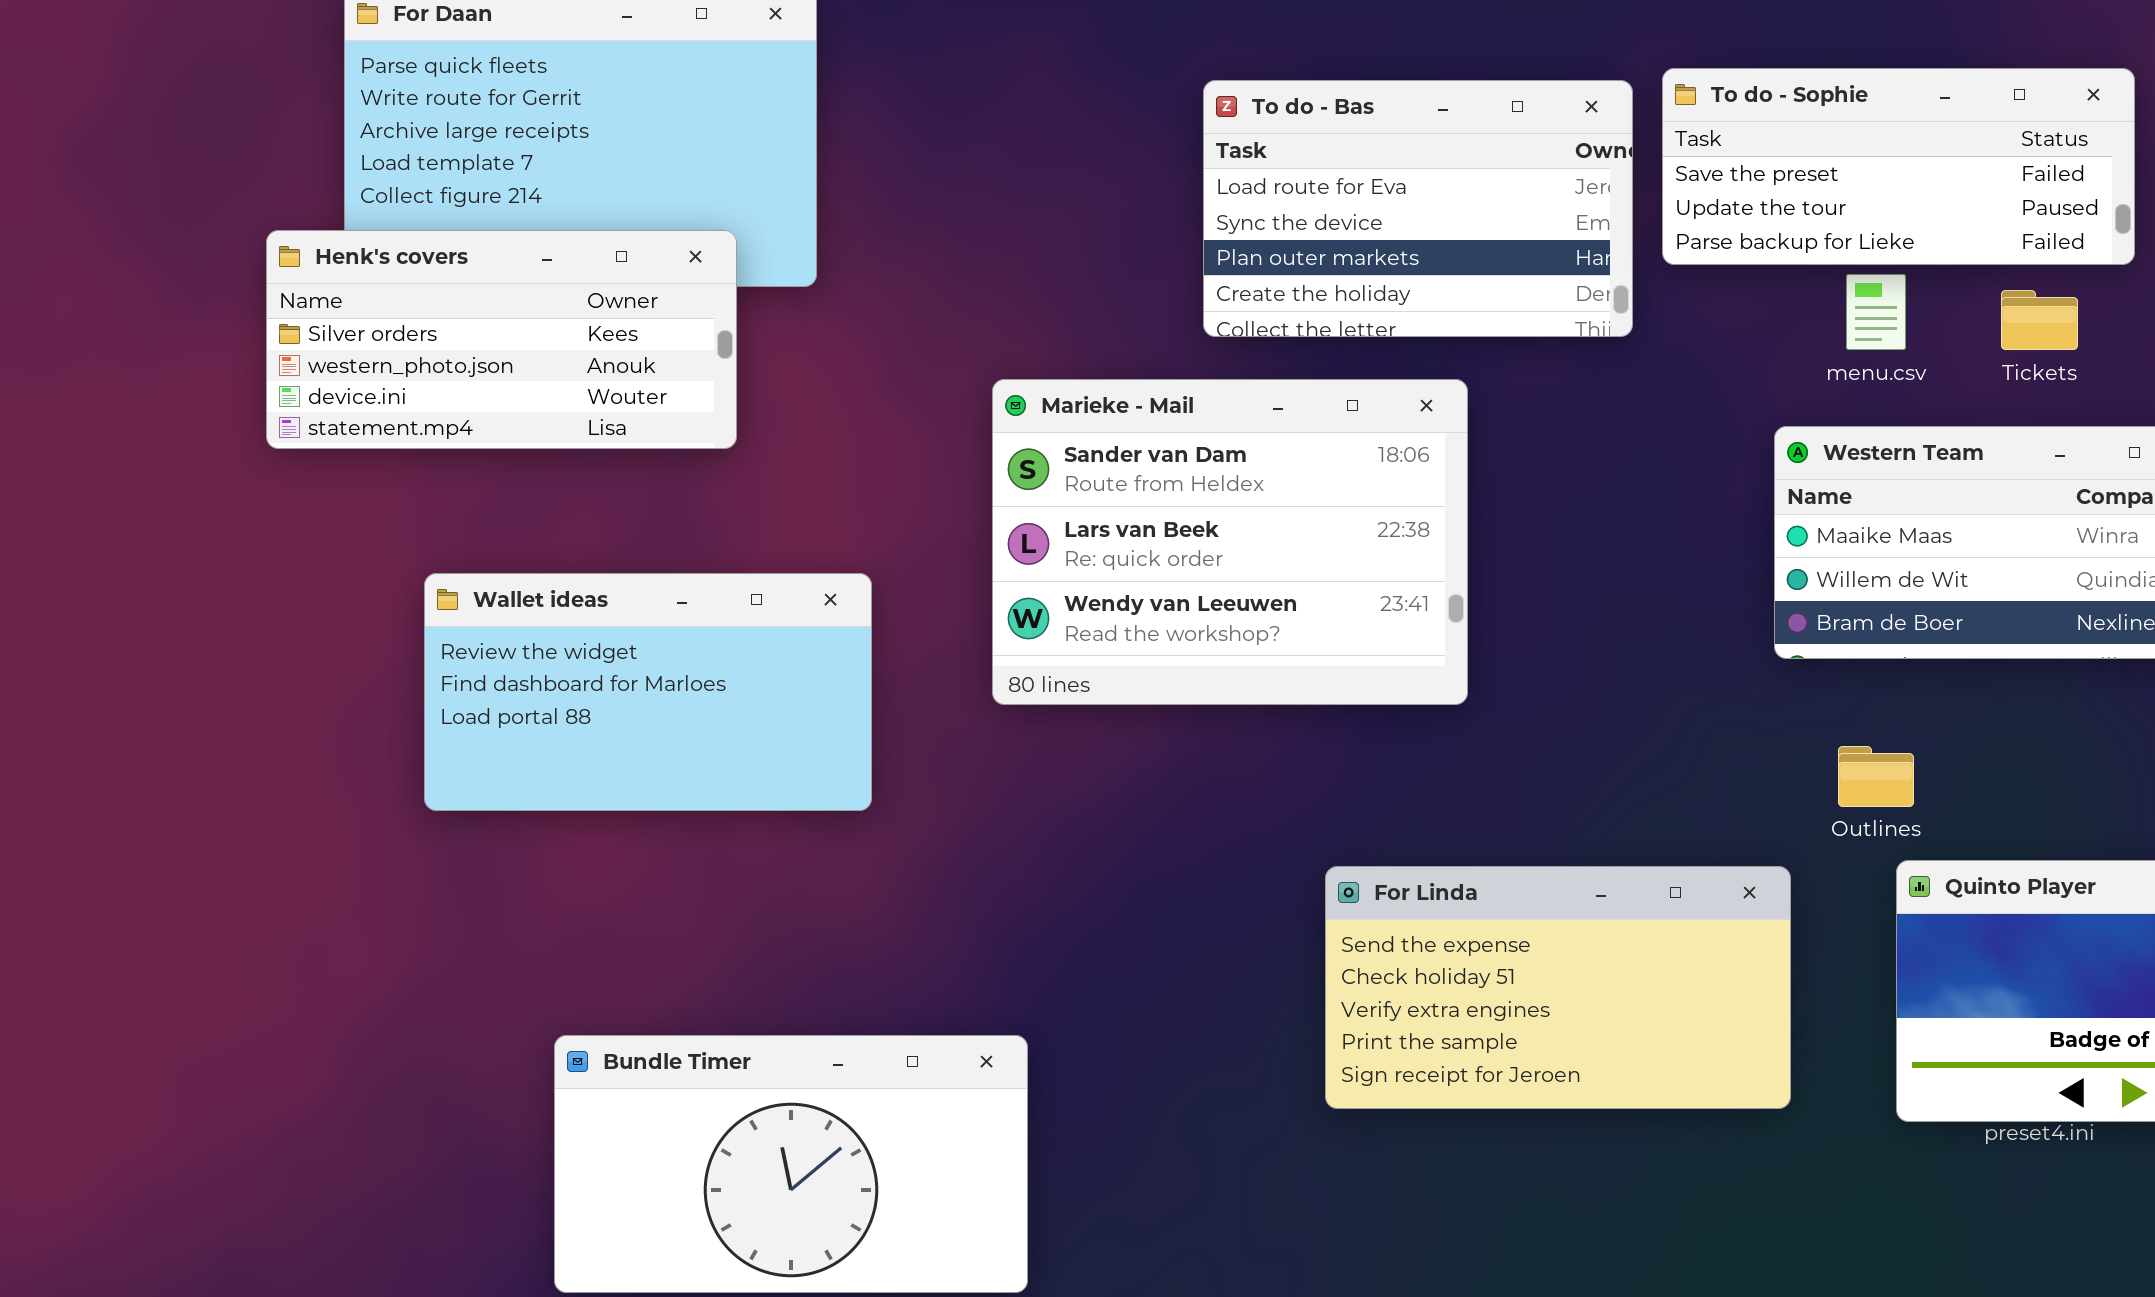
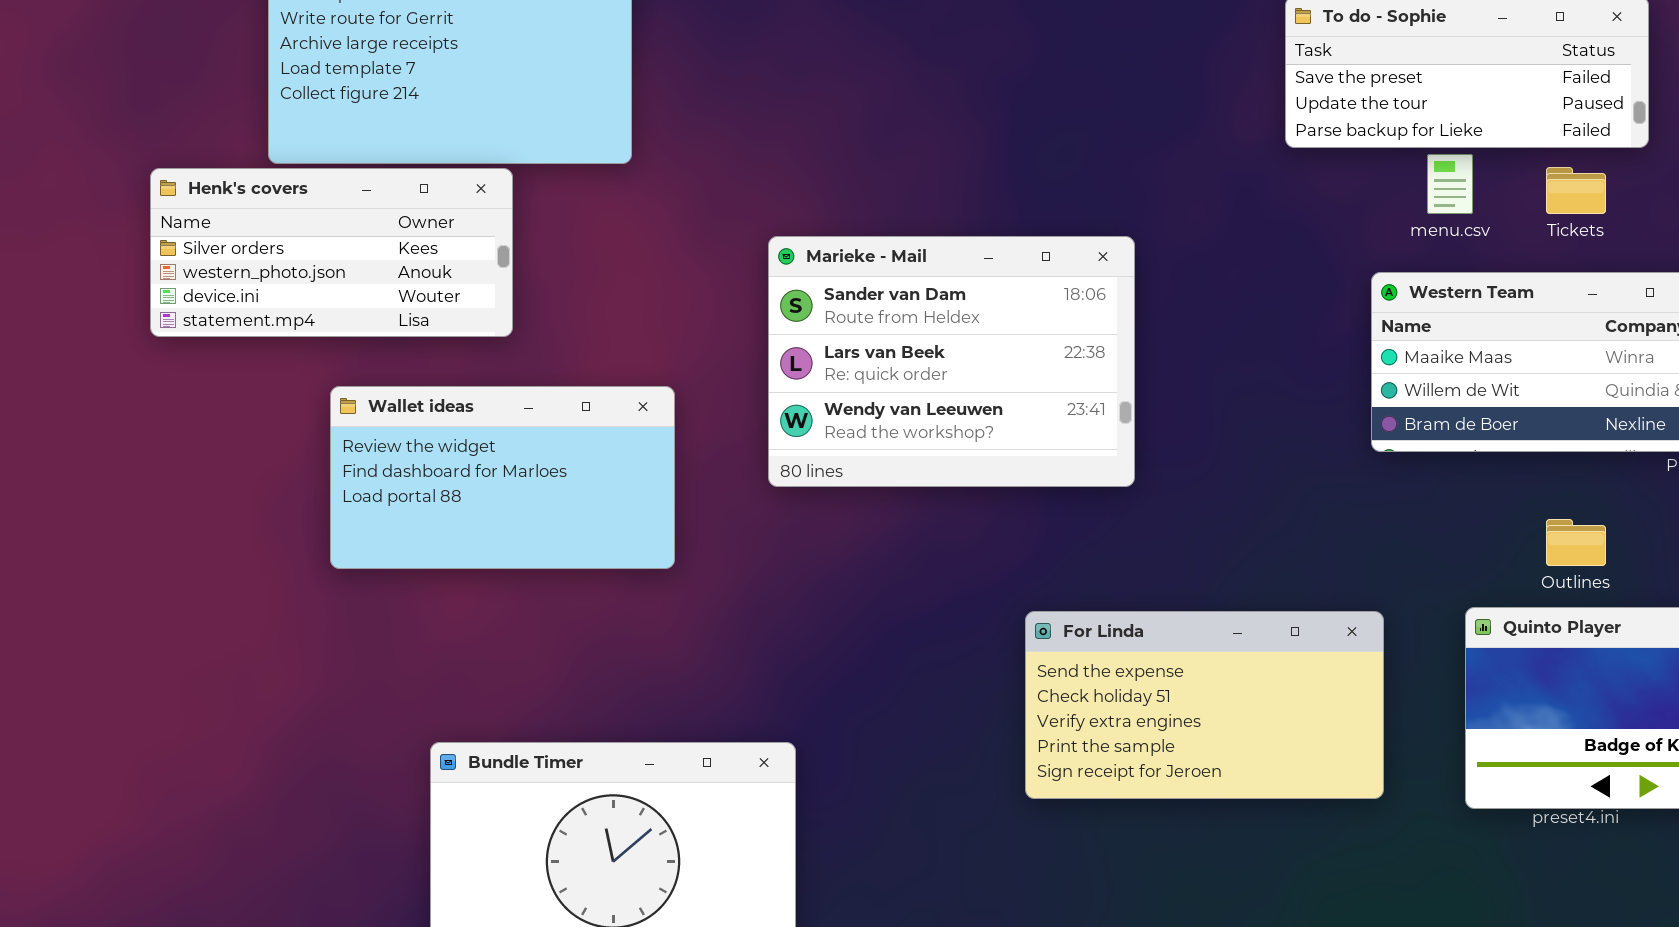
To do - Bas: [1203,80,1633,337] -> none, closed
Henk's covers: [266,230,737,449] -> [150,168,513,337], moved
Outlines: [1838,746,1914,807] -> [1546,519,1606,566], moved

